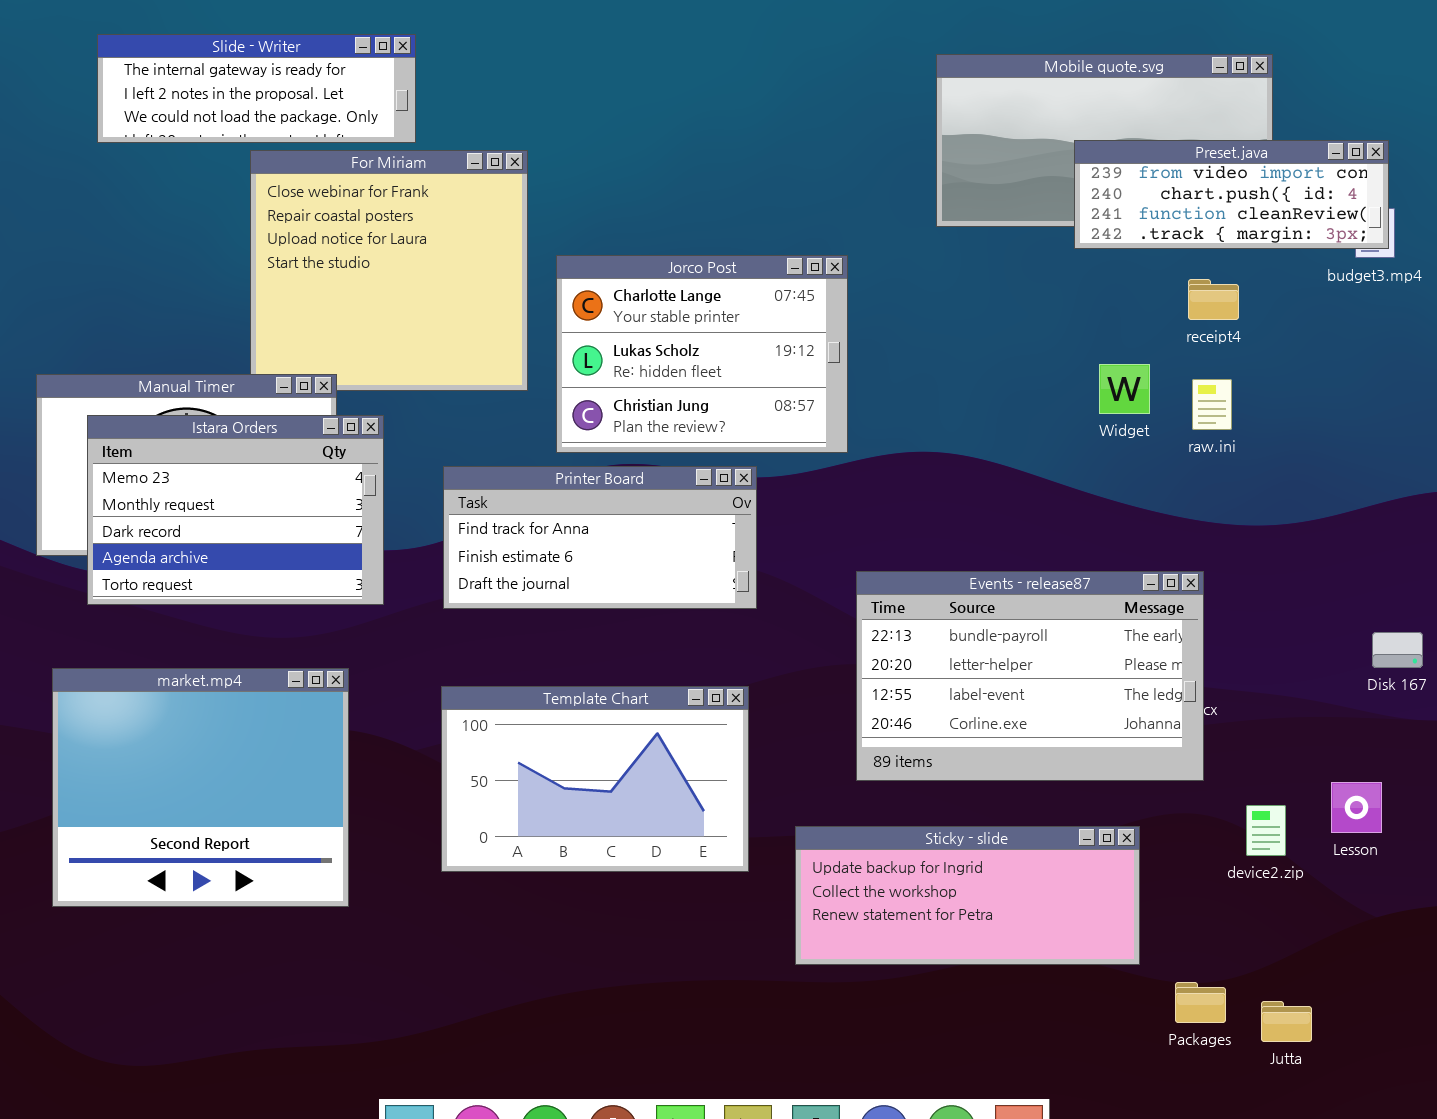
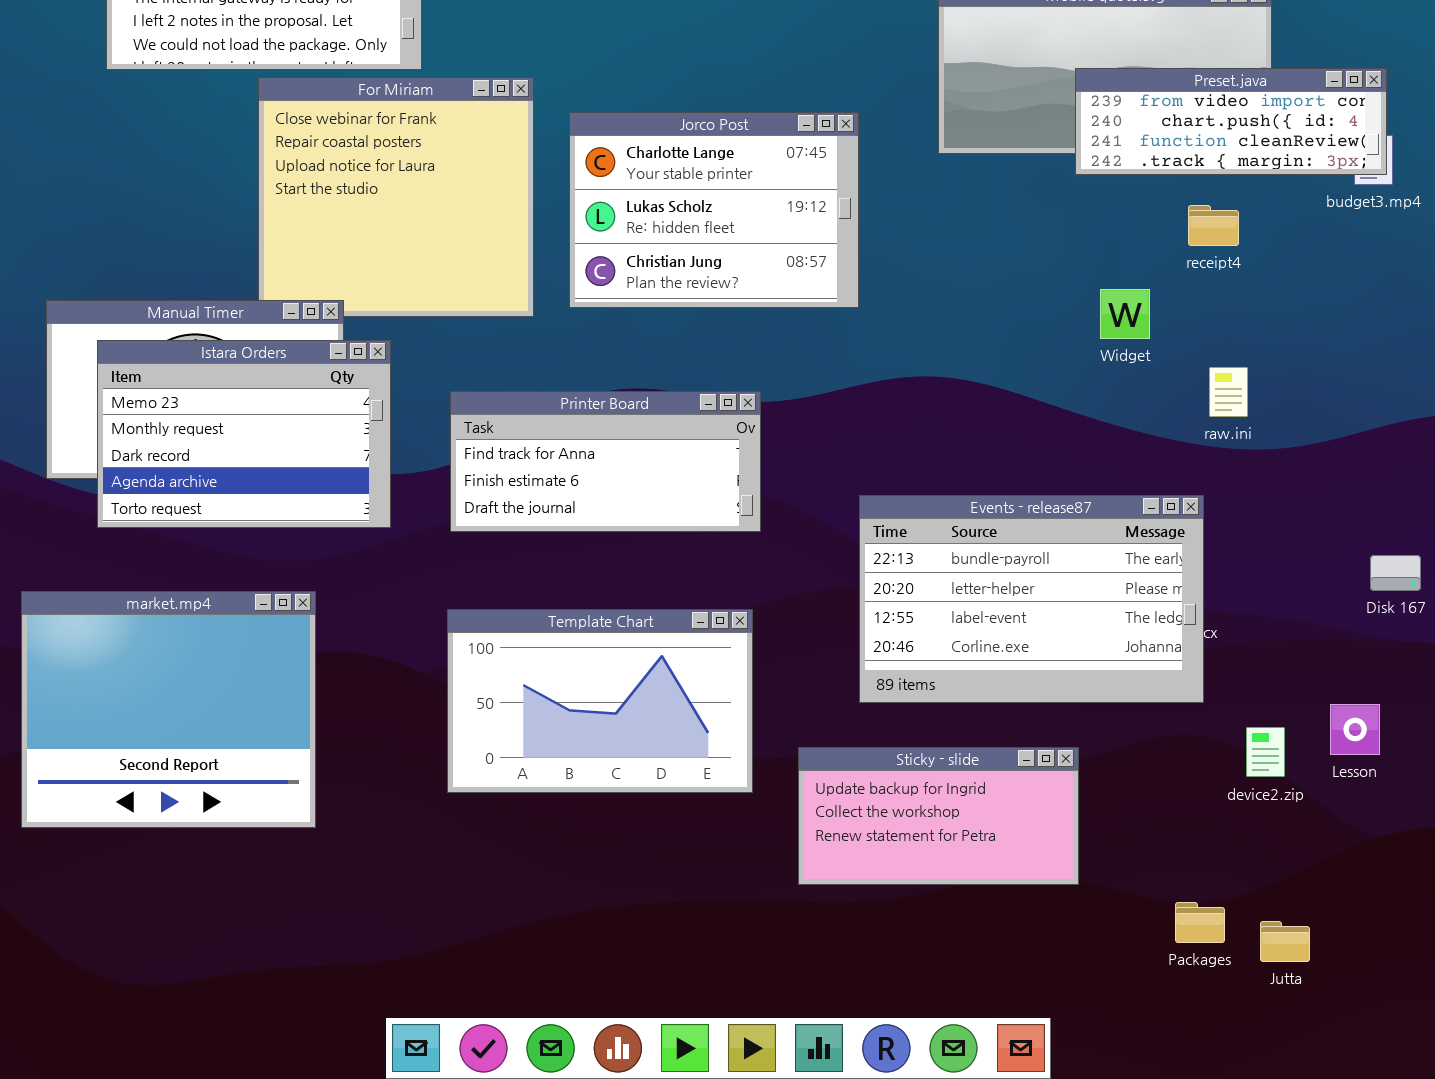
Jorco Post: [556,255,848,453] -> [569,112,859,308], moved
raw.ini: [1192,379,1232,430] -> [1209,367,1248,417], moved
market.mp4: [52,668,349,907] -> [21,591,316,828], moved
Sticky - slide: [795,826,1140,965] -> [798,747,1079,885], resized

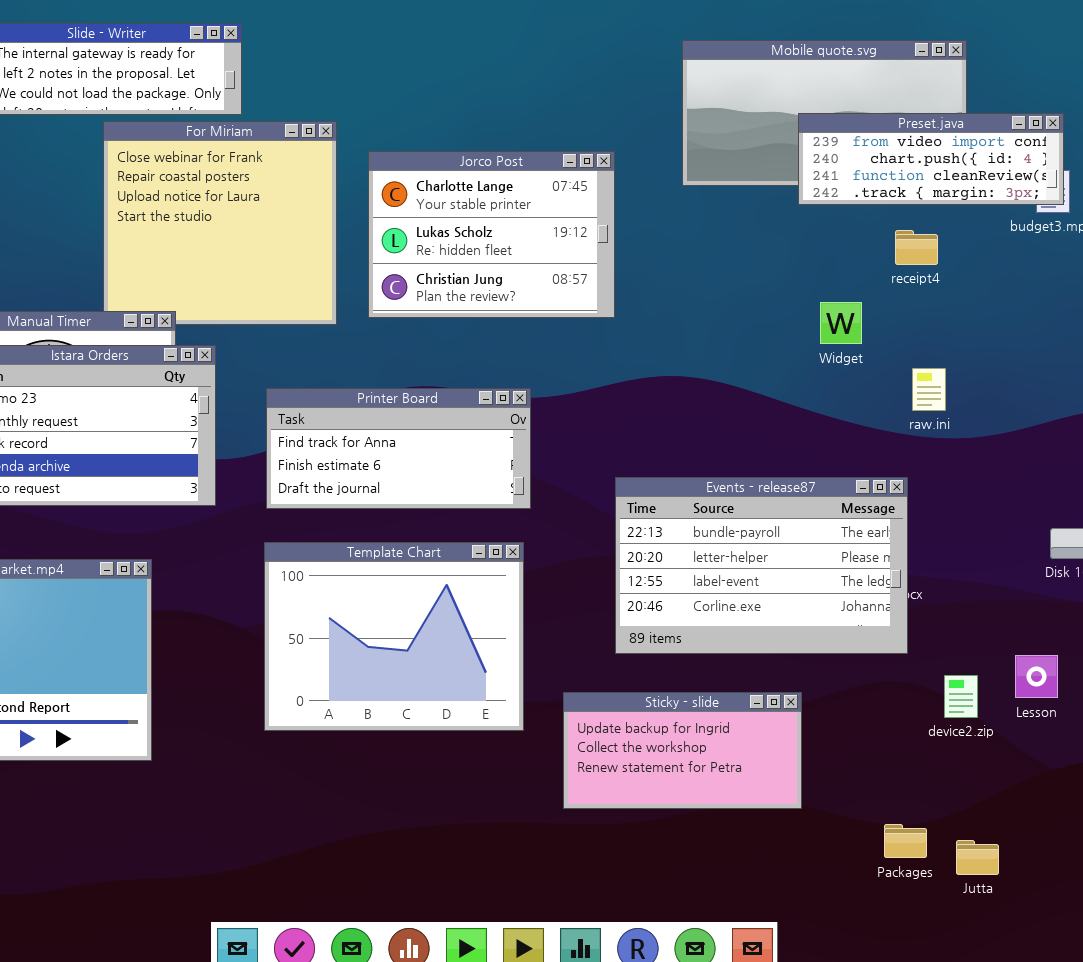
Template Chart: [447,609,753,793] -> [264,542,524,731], resized

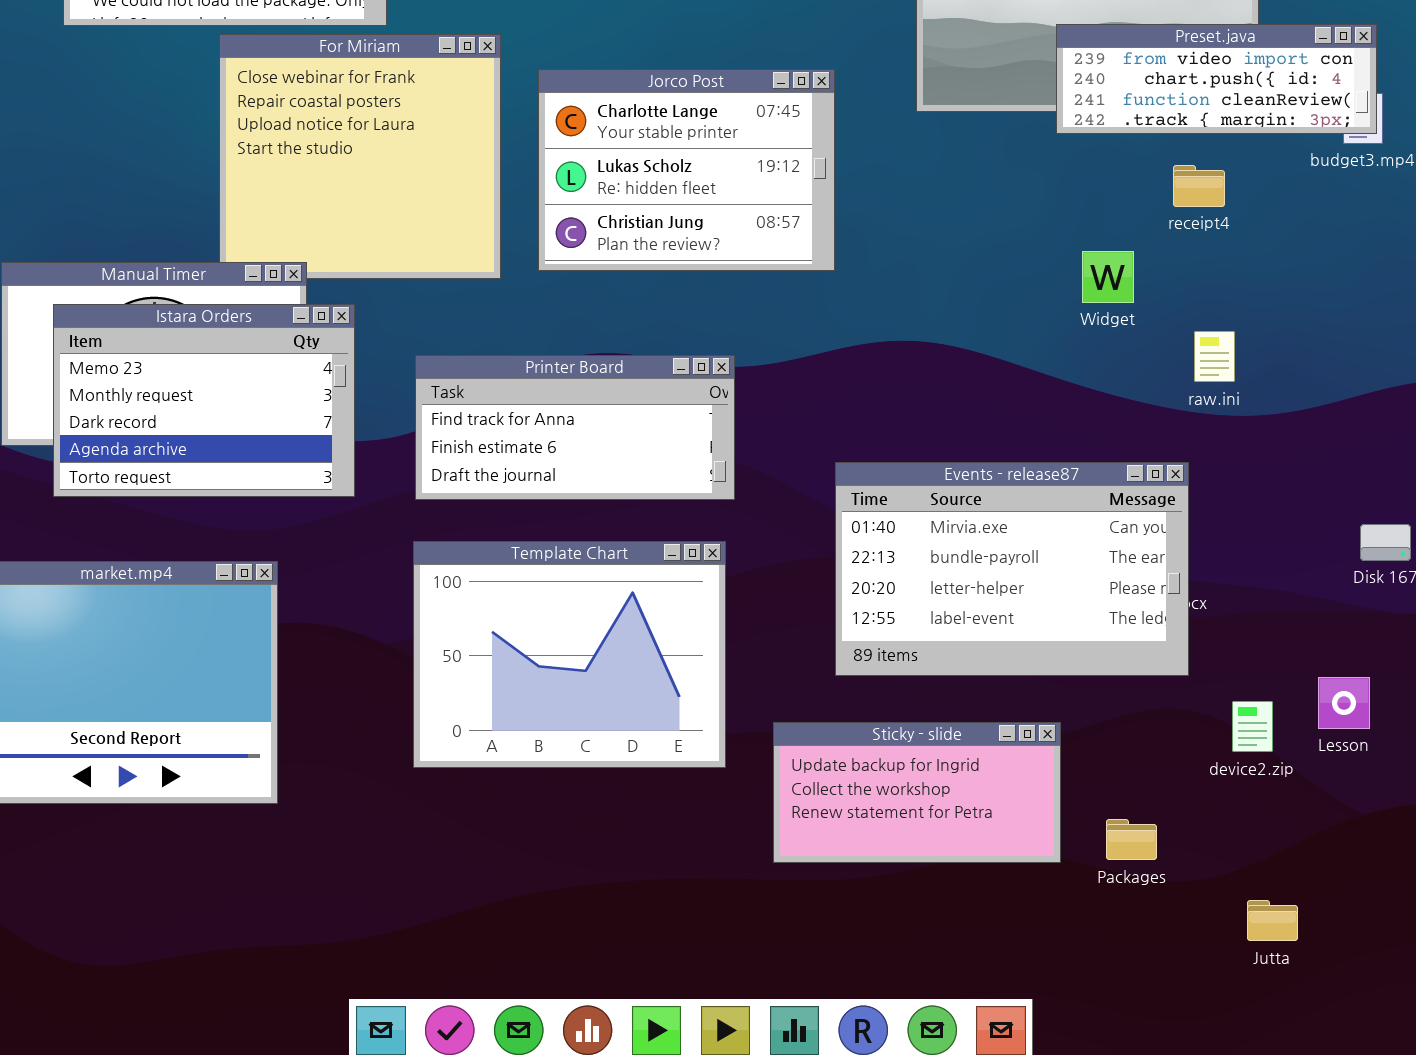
Events - release87: [615,477,908,654] -> [835,462,1189,676], scrolled up 1 row
Packages: [884,824,927,858] -> [1106,819,1157,860], moved

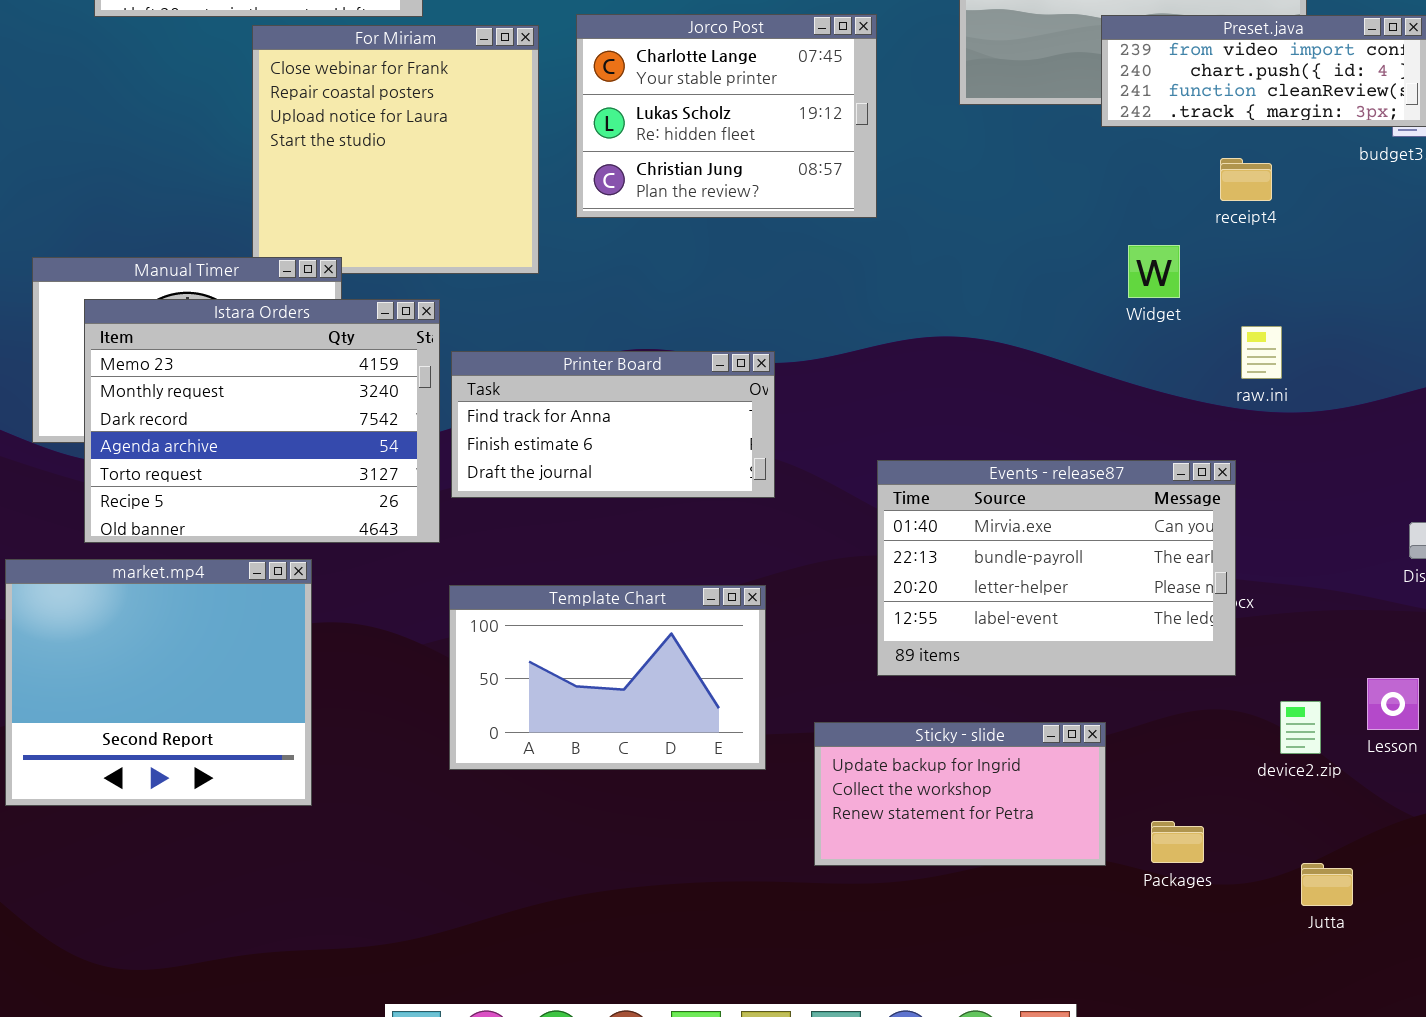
Jorco Post: [538,69,835,271] -> [576,14,877,218], moved
Istara Orders: [53,304,355,497] -> [84,299,440,543], resized
Template Chart: [413,541,726,768] -> [449,585,766,770], resized
Jutta: [1247,900,1298,941] -> [1301,863,1353,906], moved

